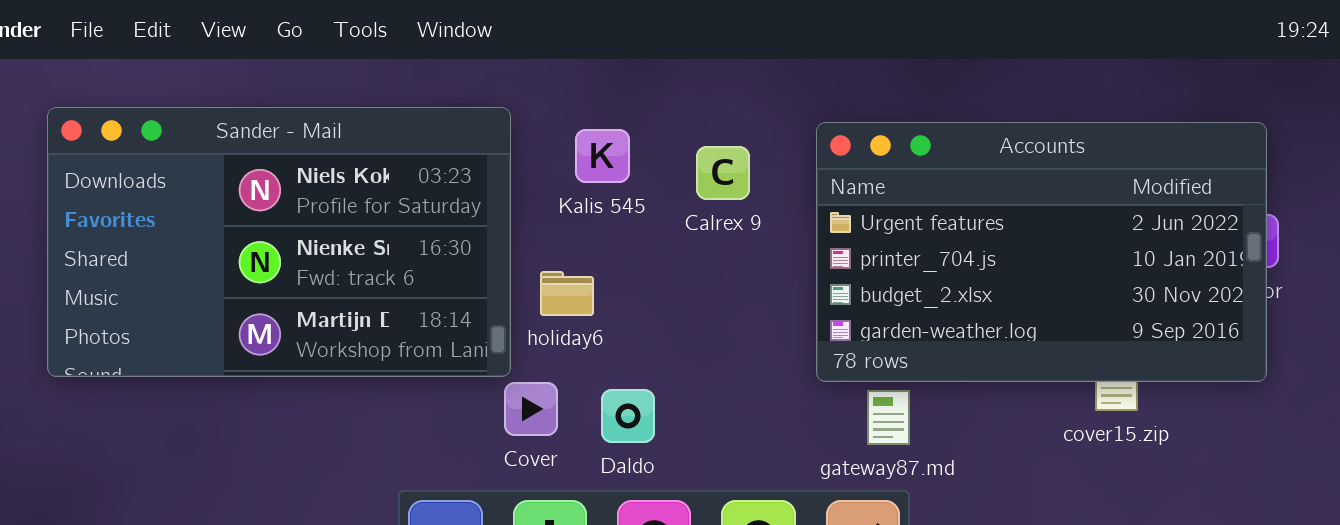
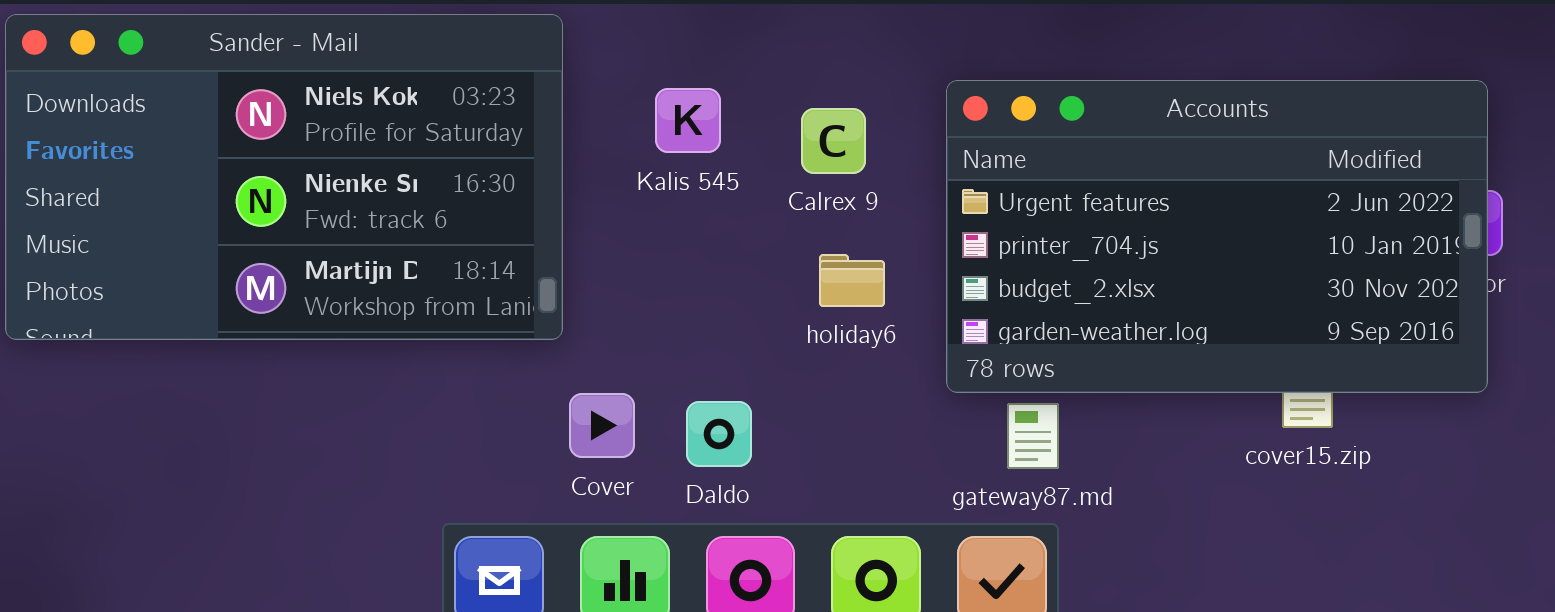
Sander - Mail: [47,107,511,377] -> [5,14,563,340], moved
holiday6: [540,271,594,316] -> [819,254,885,307], moved

